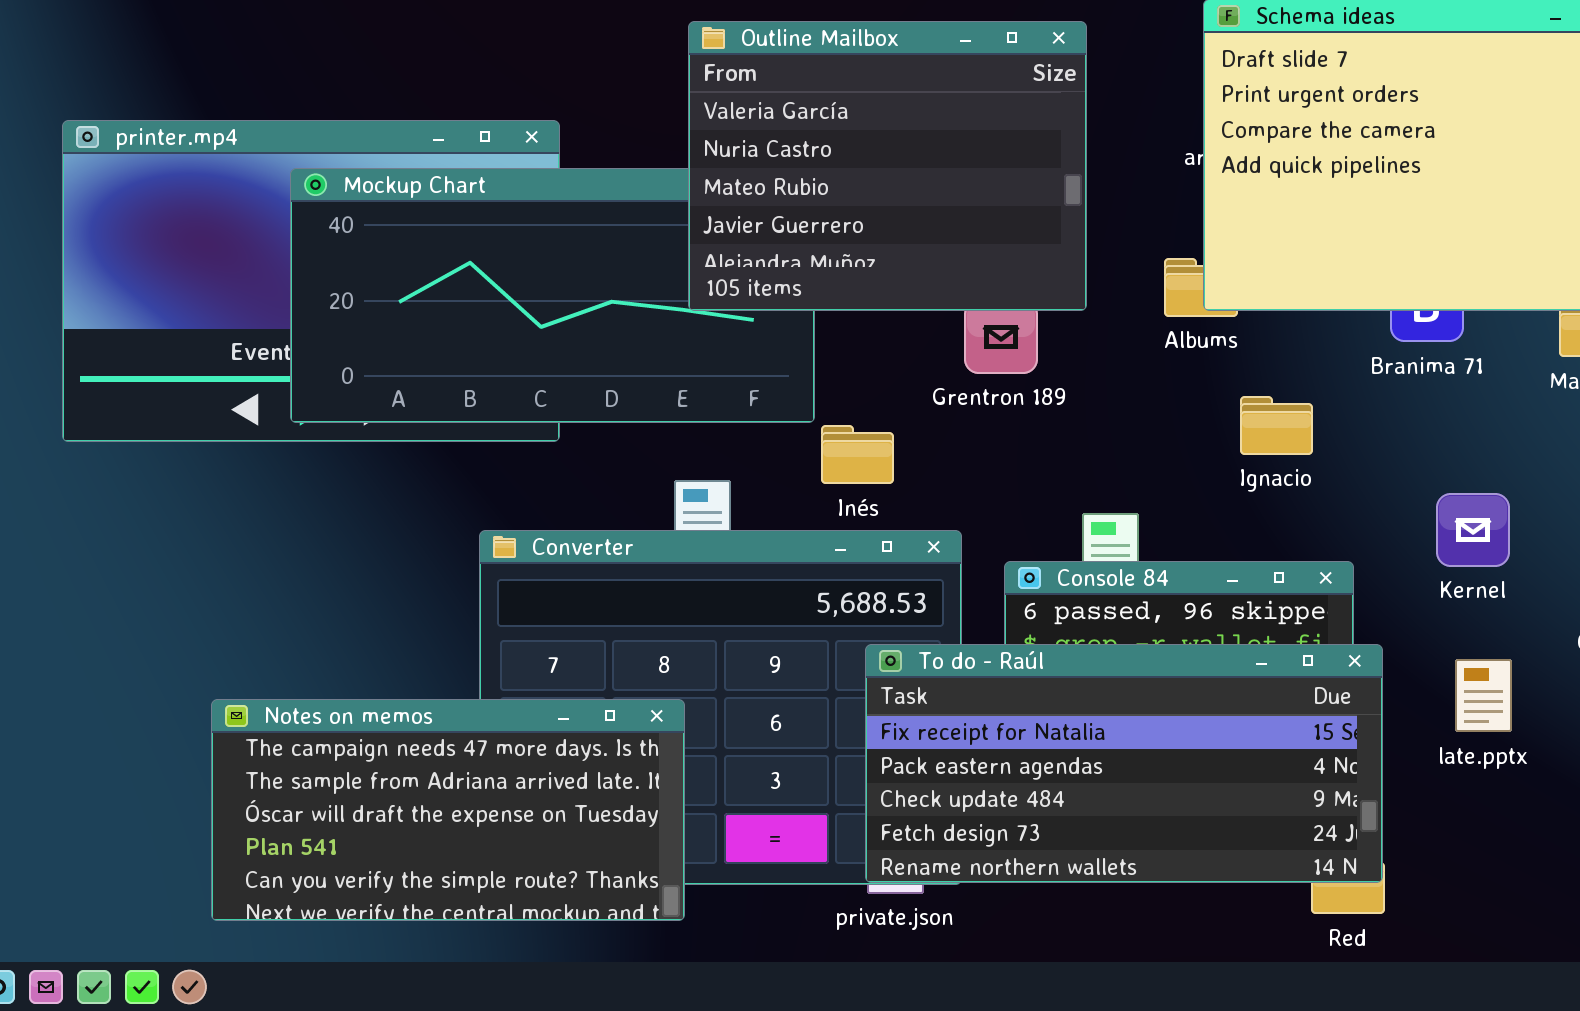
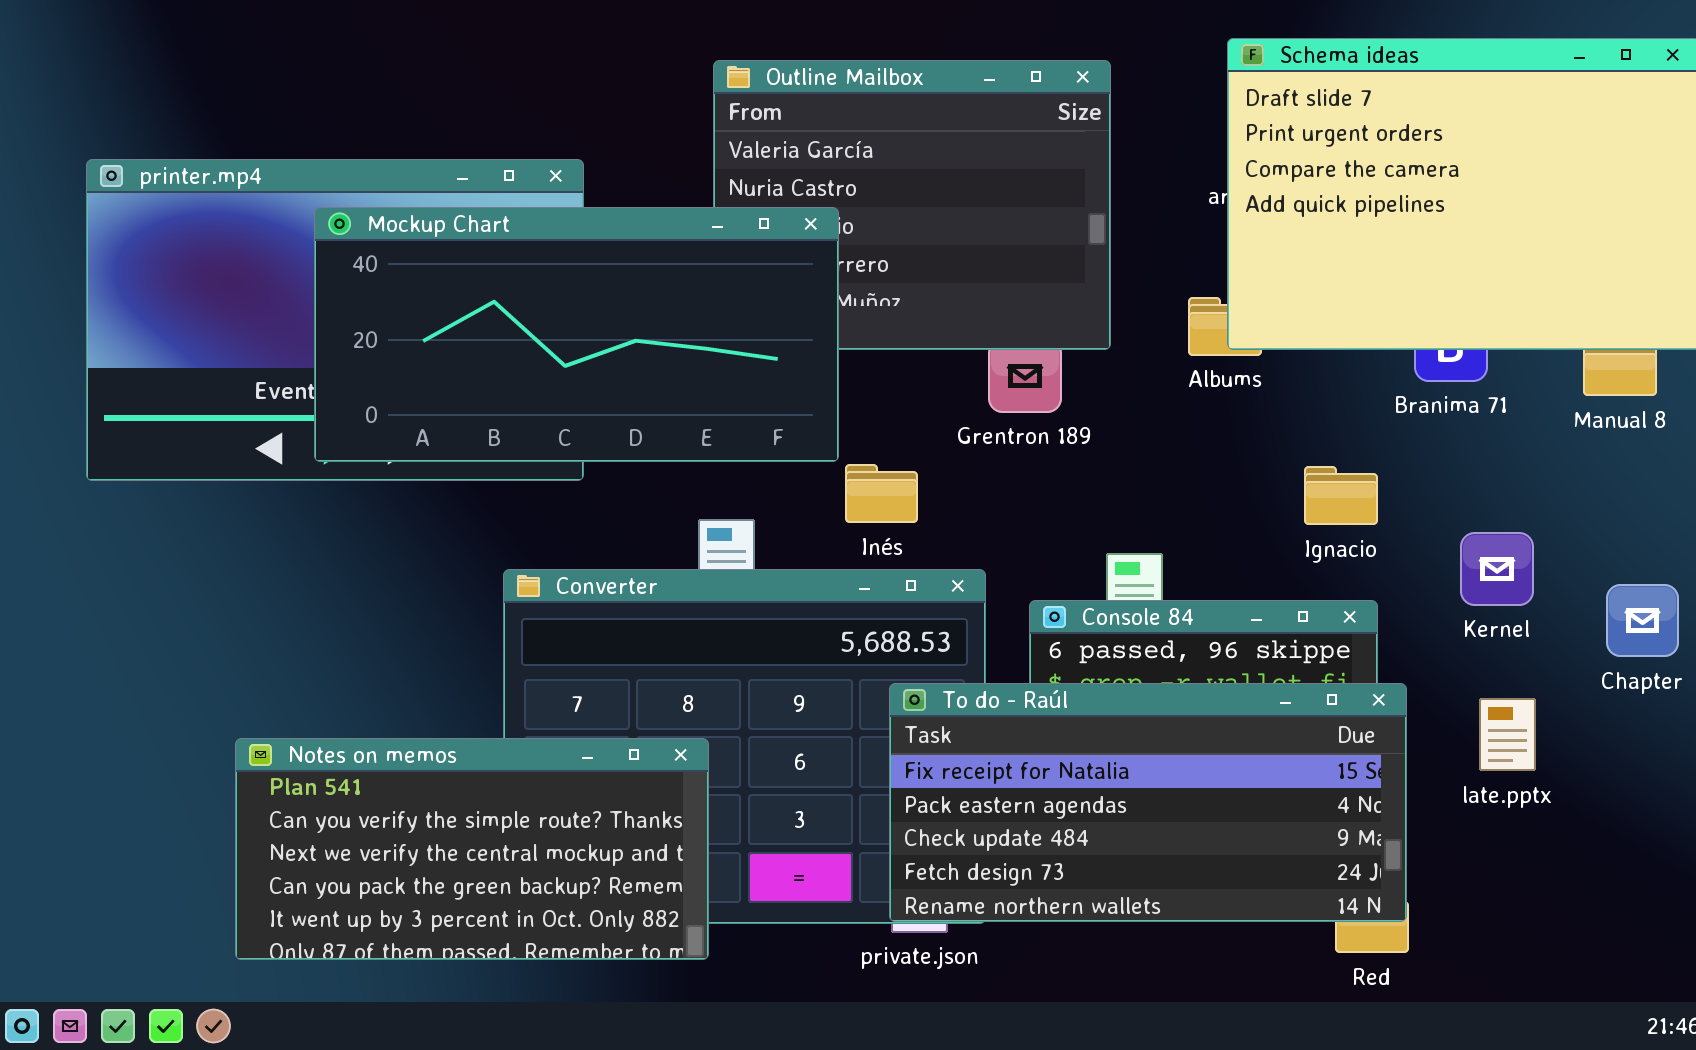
Mockup Chart: [290,168,815,423] -> [314,207,839,462], raised
Ignacio: [1240,396,1313,455] -> [1304,466,1378,525], moved
Notes on memos: [211,699,685,921] -> [235,738,709,960], scrolled down 3 rows

